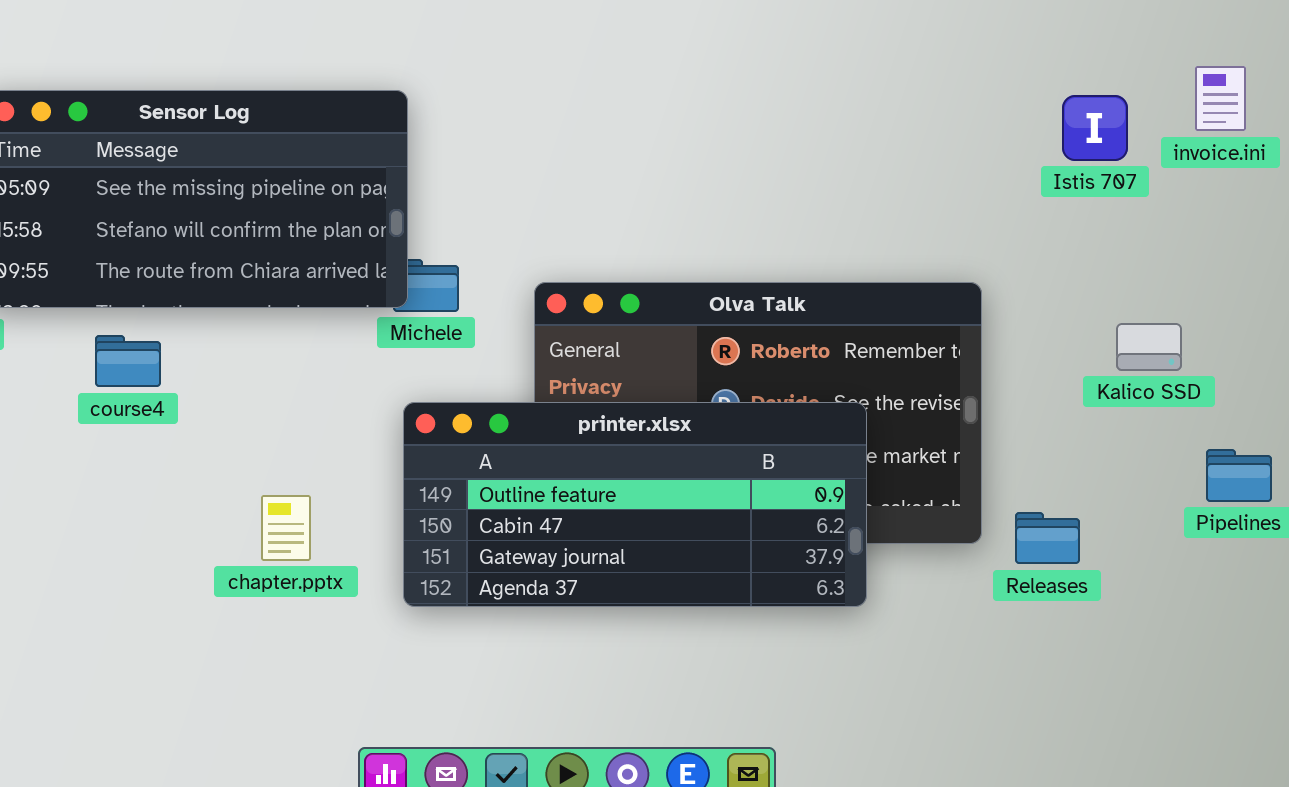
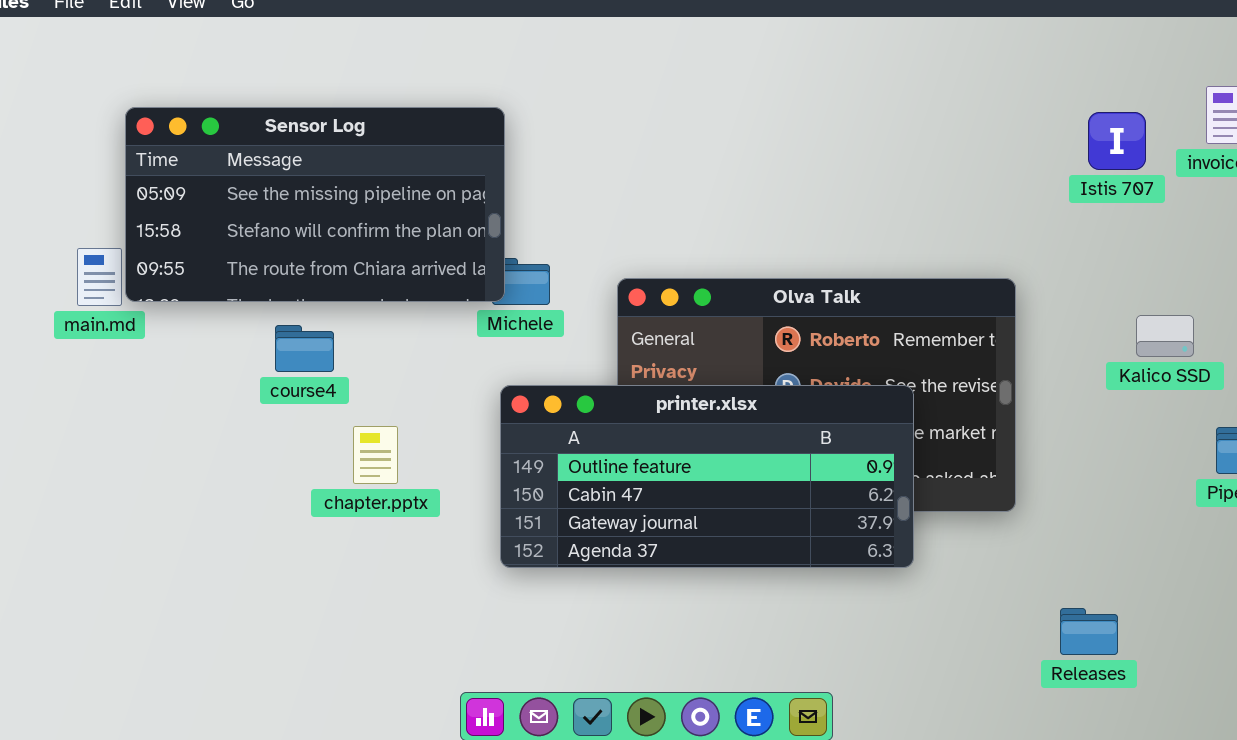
course4: [95,335,161,387] -> [275,325,334,372], moved
chapter.pptx: [261,495,311,561] -> [353,426,398,484], moved
Releases: [1015,512,1080,564] -> [1060,608,1118,655], moved

